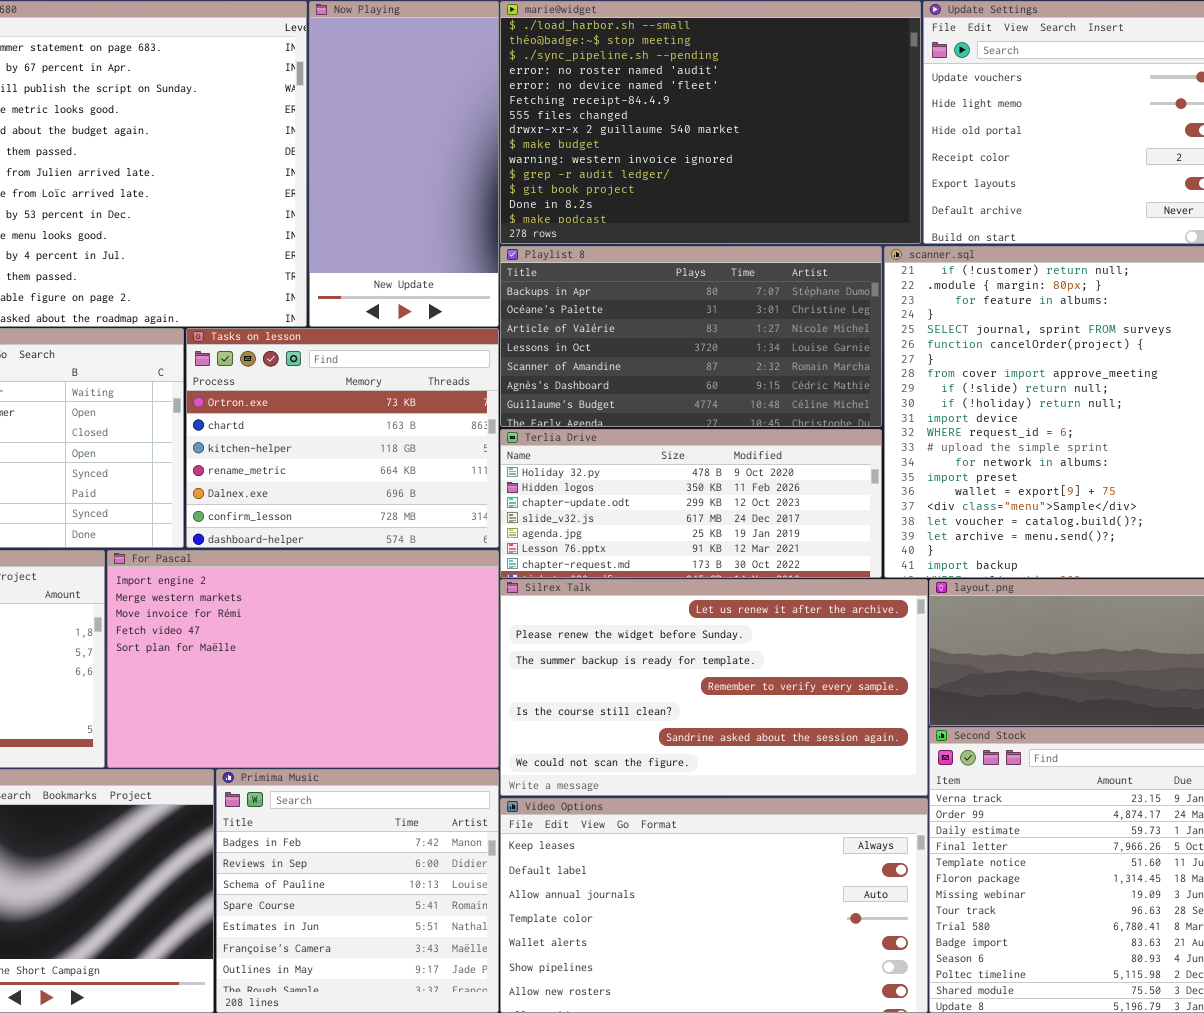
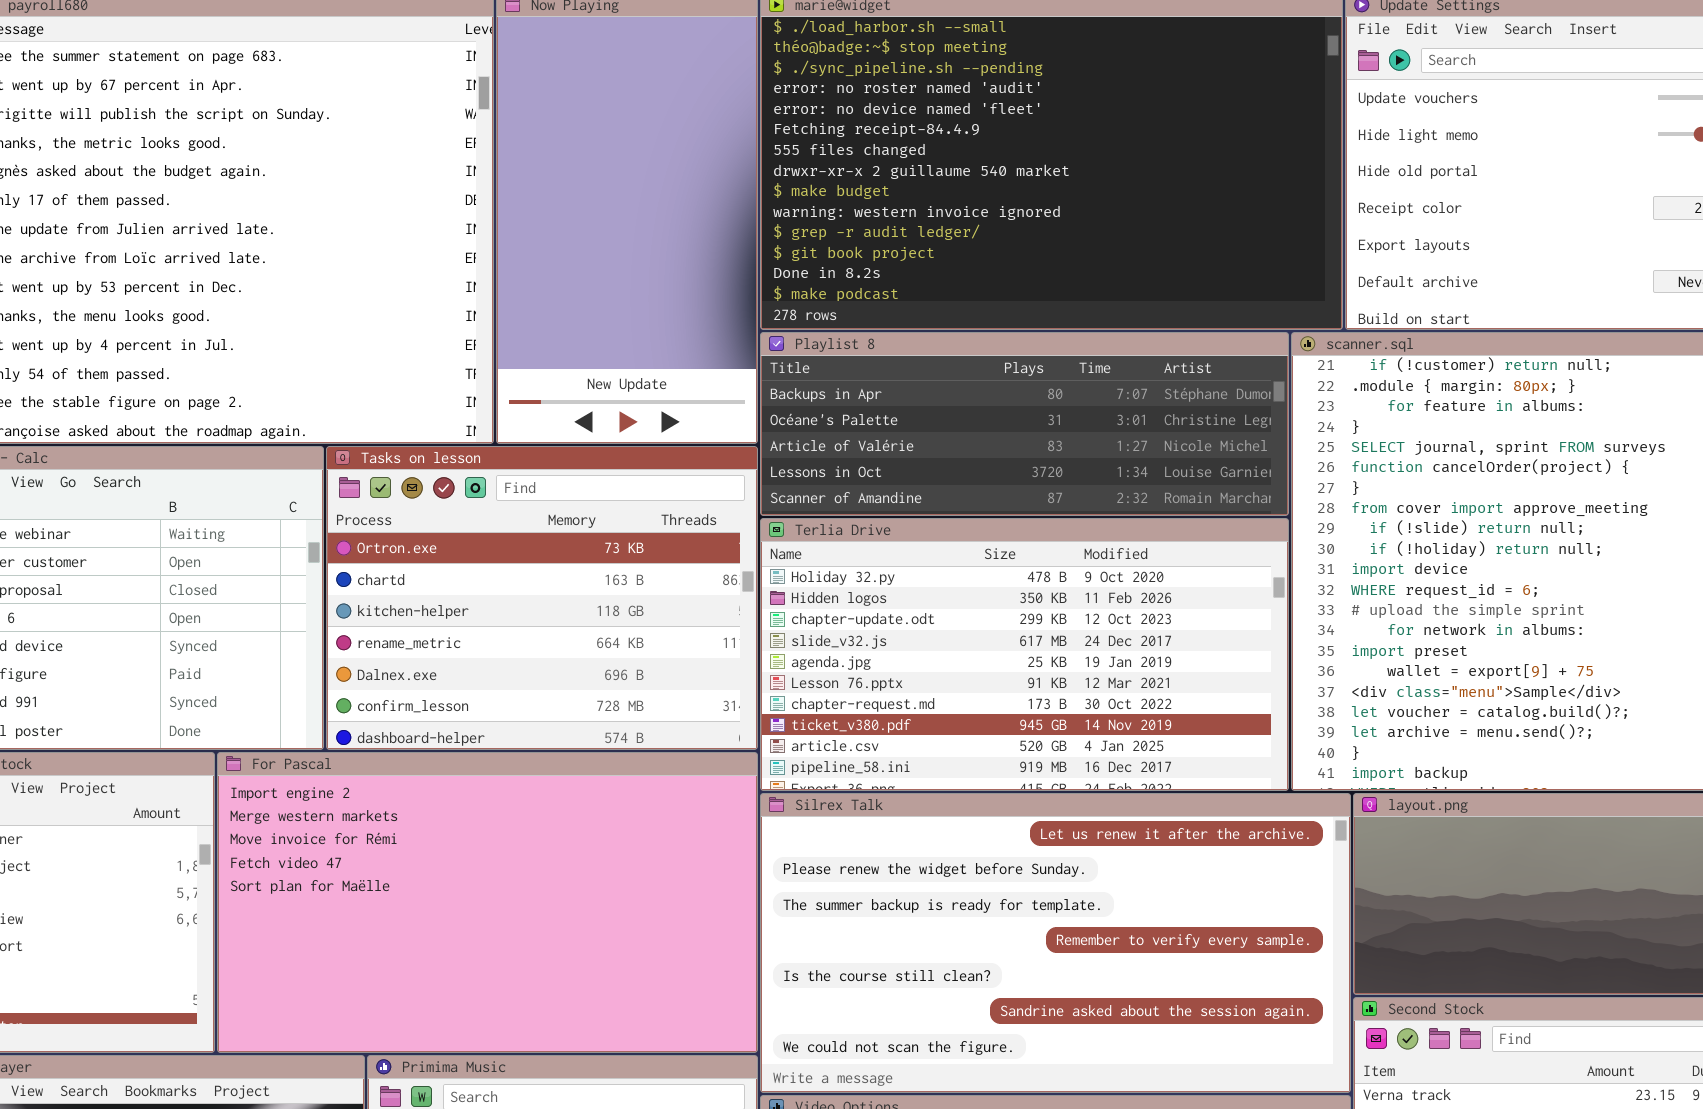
Playlist 8: [500,246,882,427] -> [760,332,1289,516], resized
Terlia Drive: [500,429,882,578] -> [760,518,1289,791], resized

